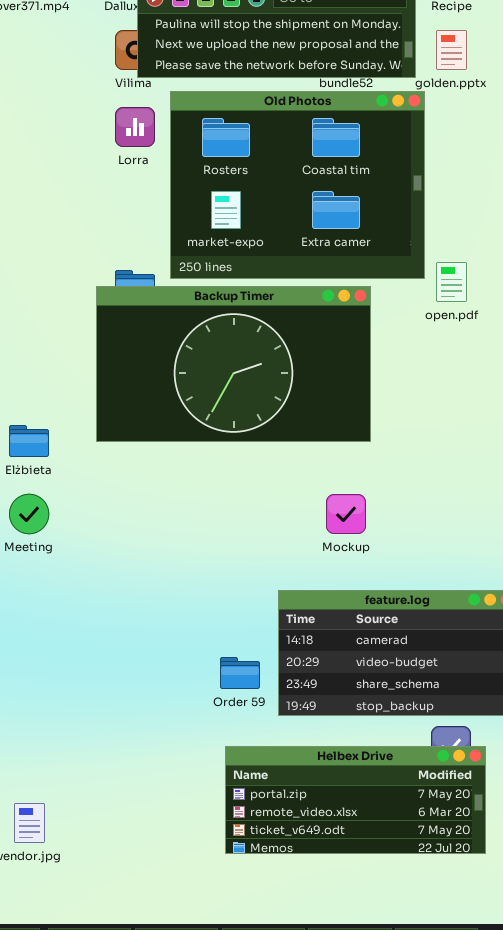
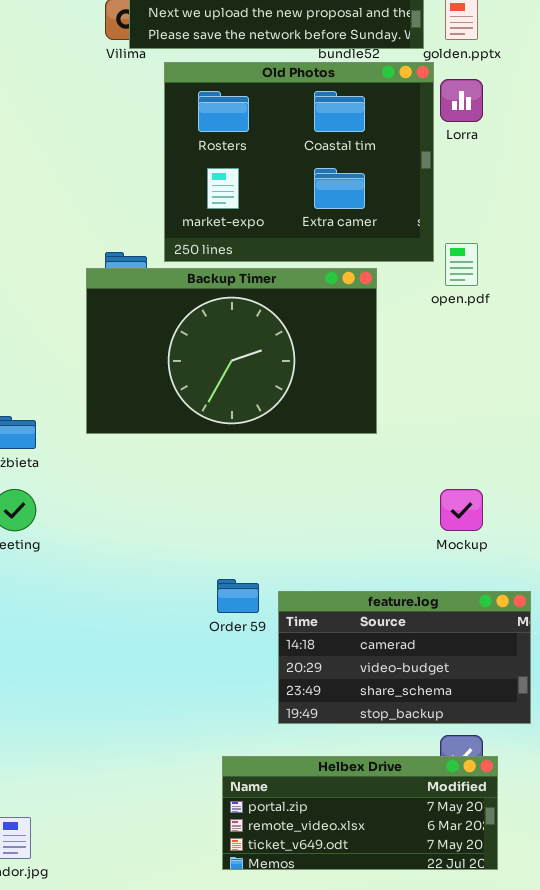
Lorra: [115,107,155,147] -> [440,79,483,122], moved
Mockup: [326,494,366,534] -> [440,489,483,531], moved
Order 59: [220,657,260,689] -> [217,579,259,613], moved

